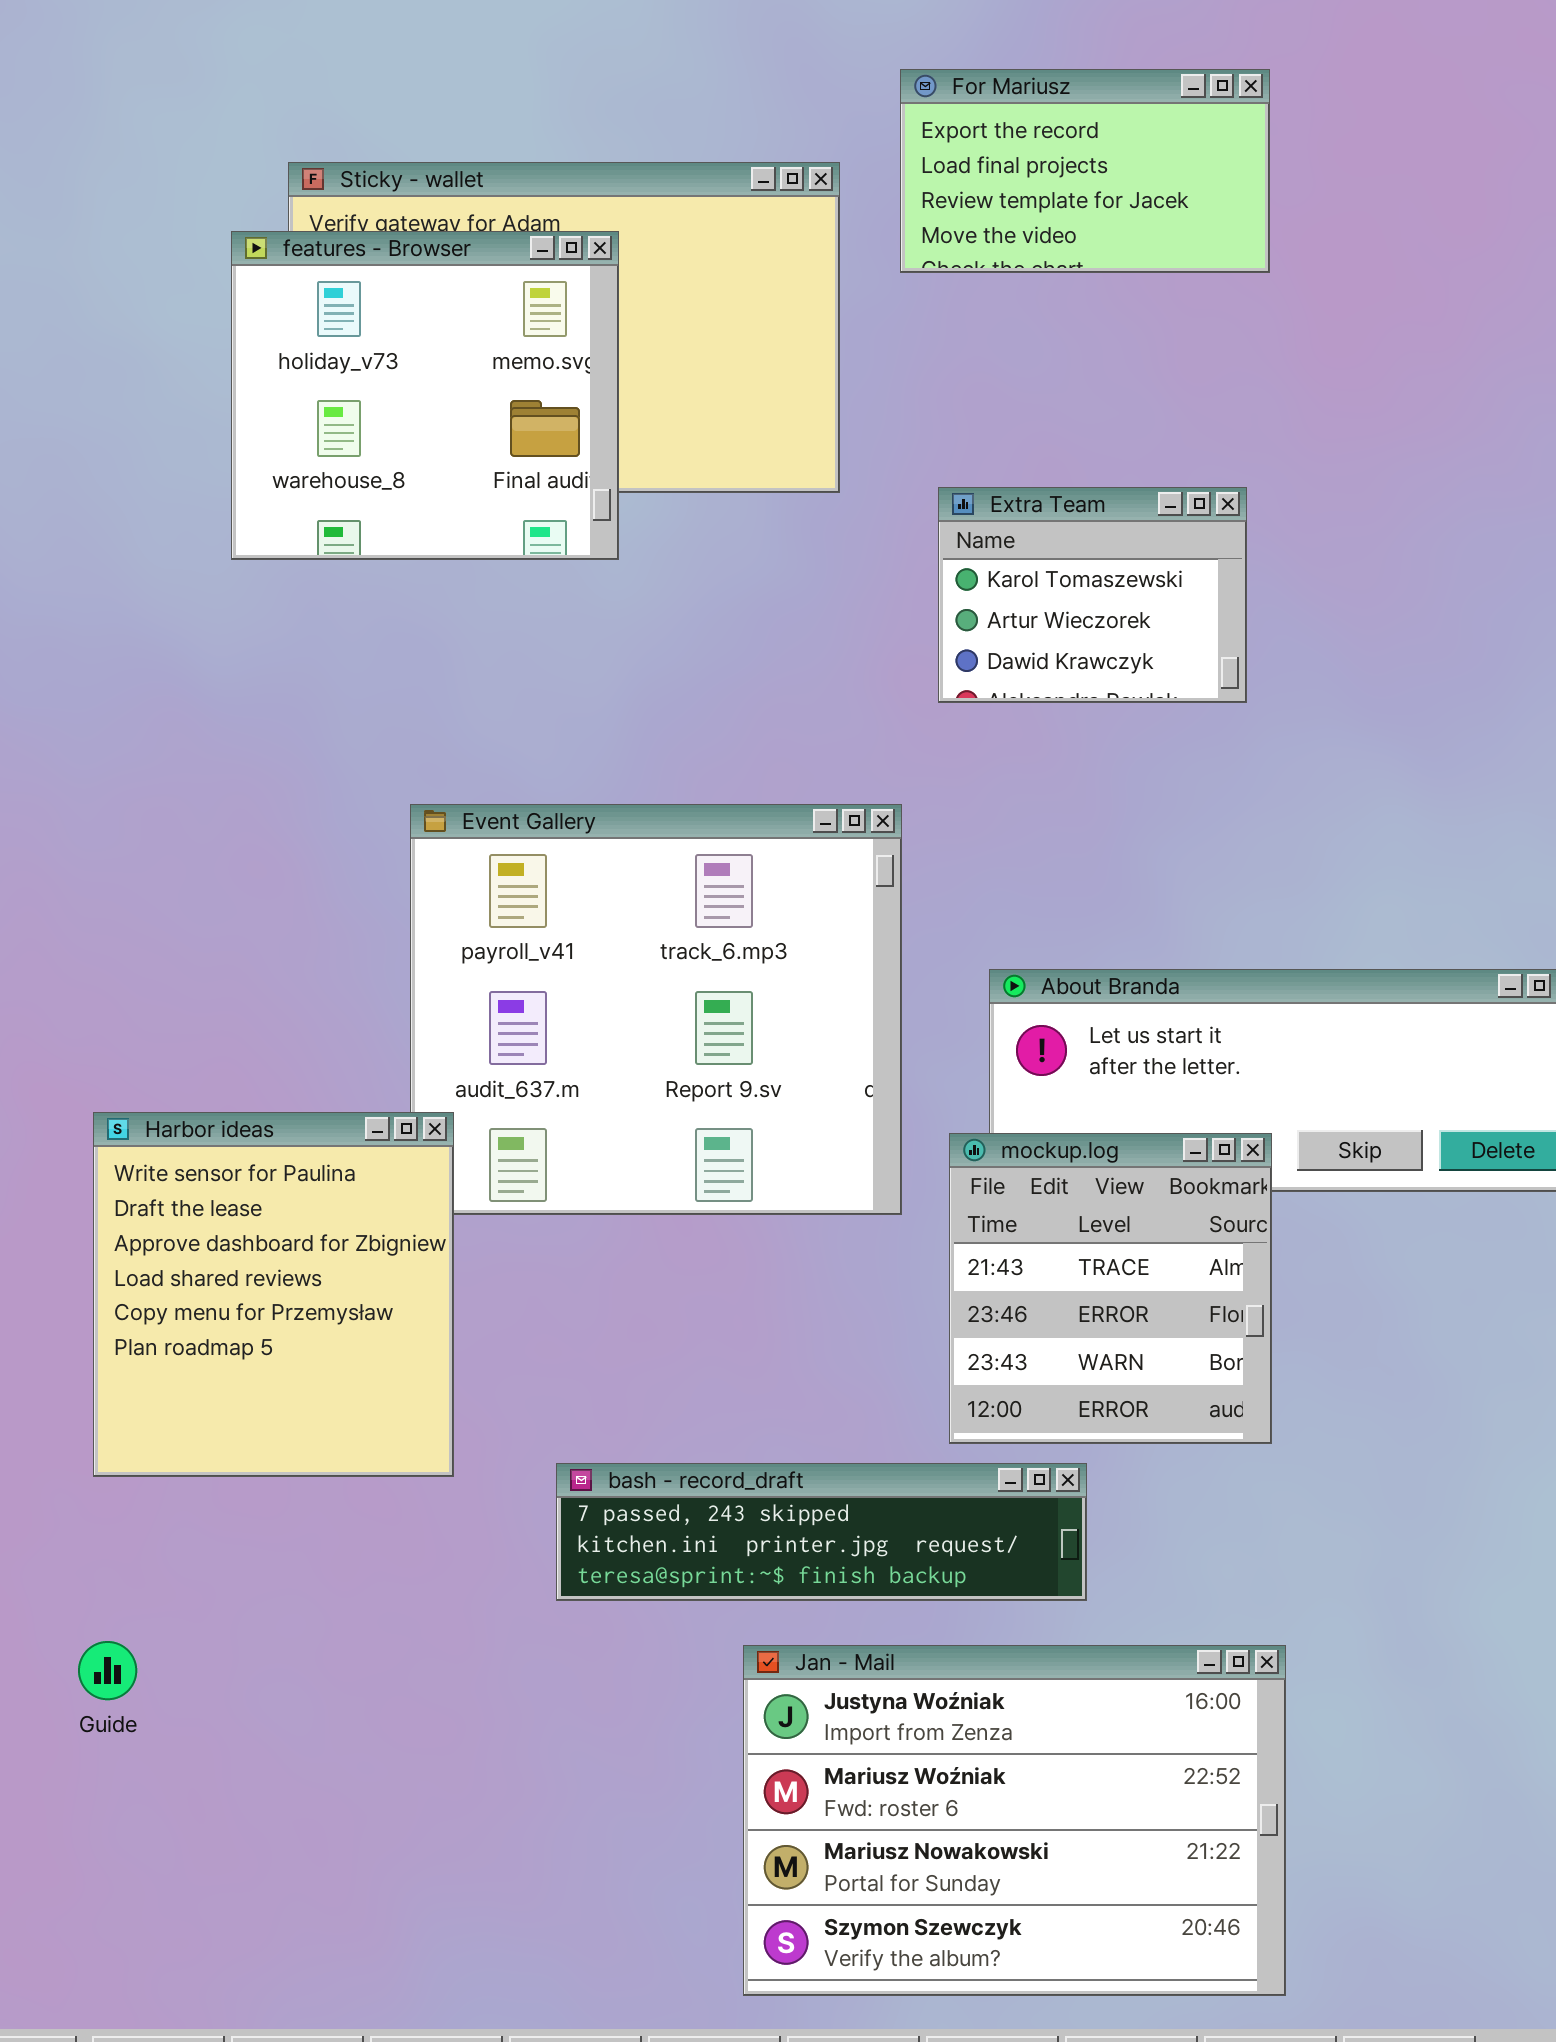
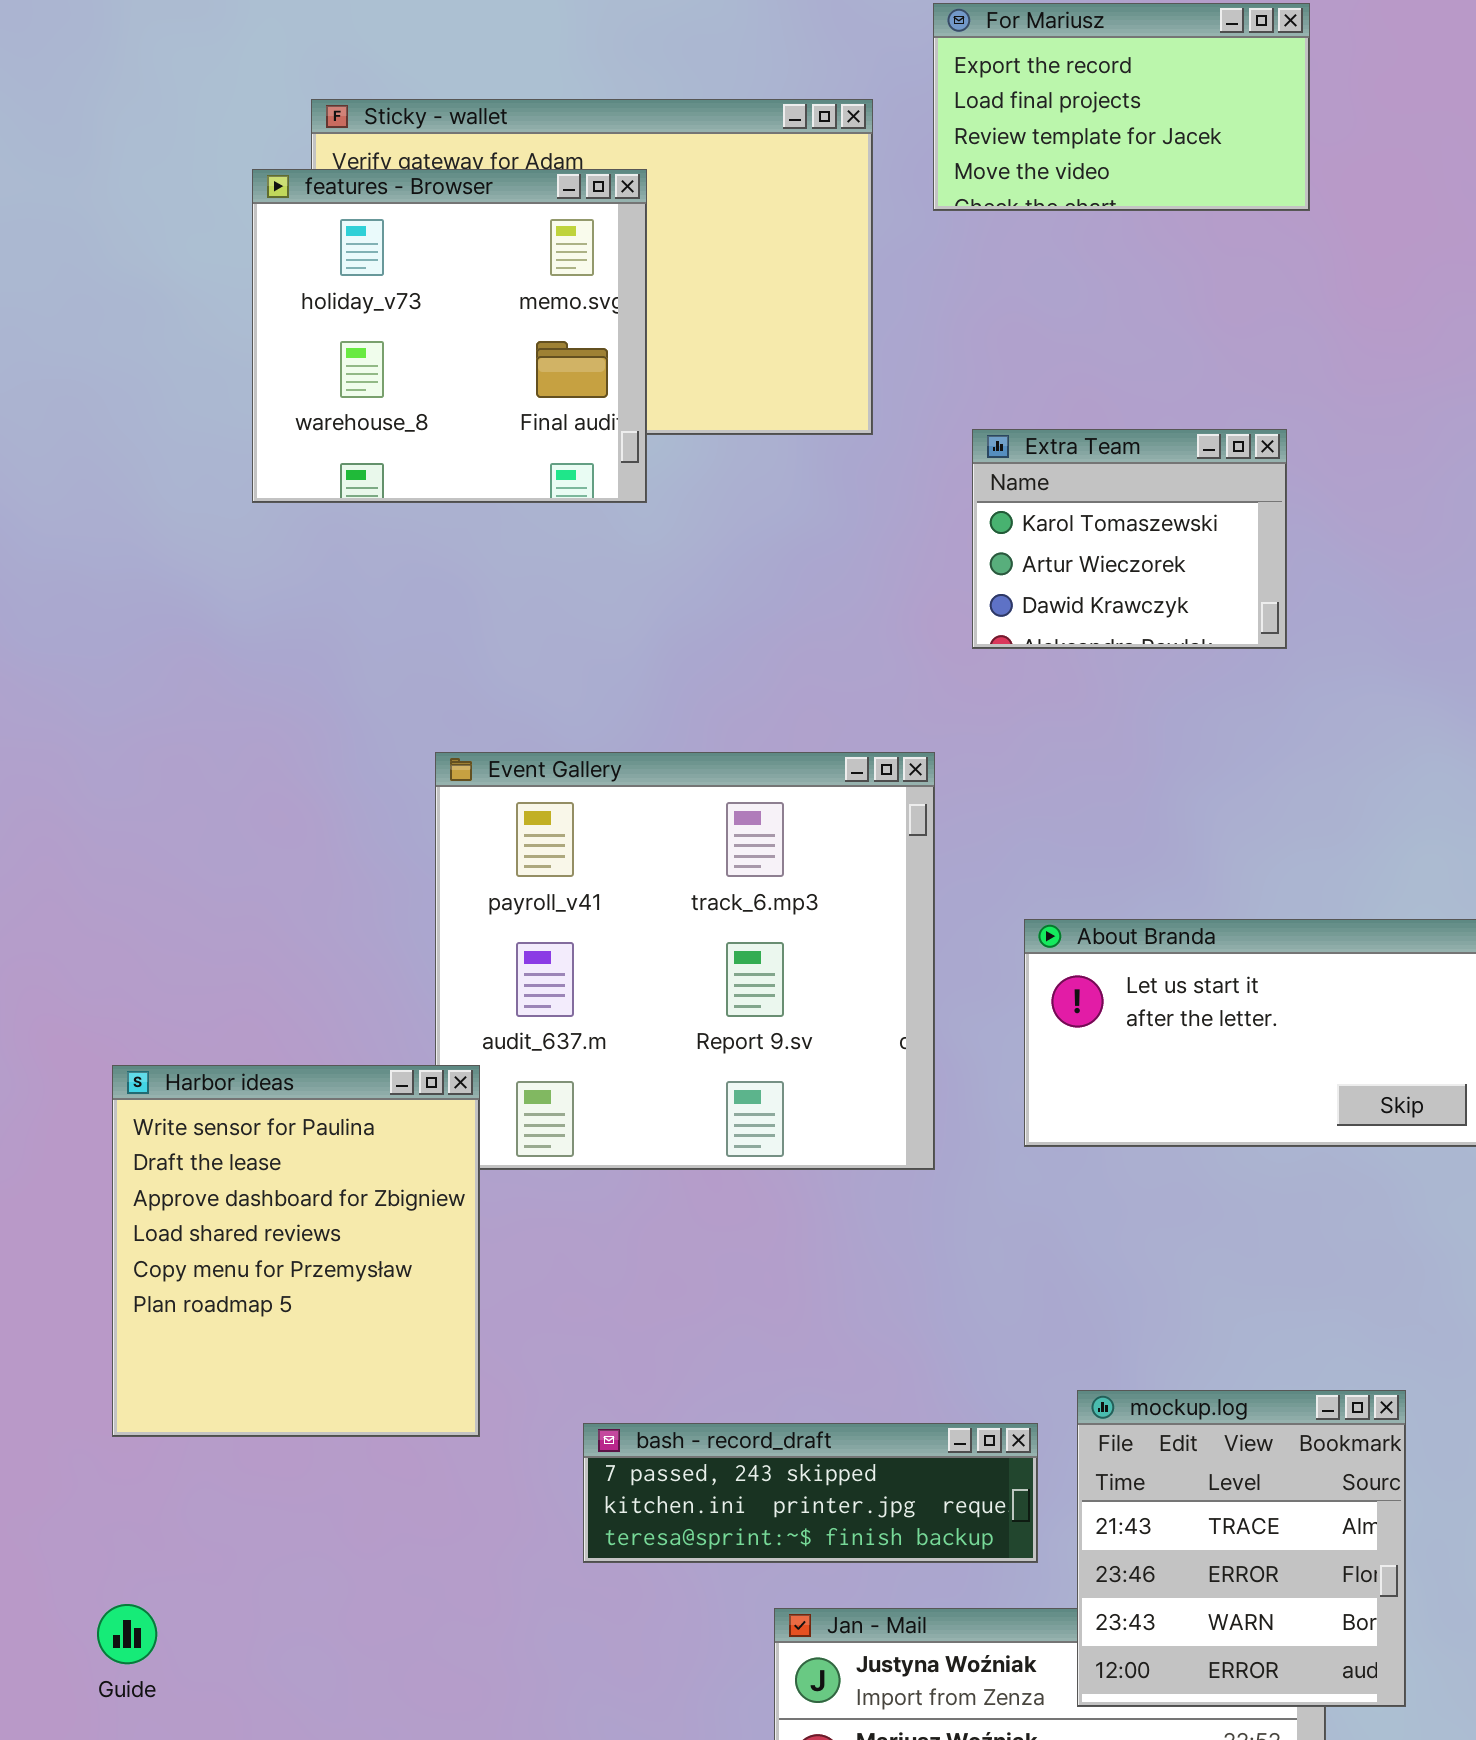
mockup.log: [949,1133,1272,1444] -> [1077,1390,1406,1707], moved
bash - record_draft: [556,1463,1087,1601] -> [583,1423,1038,1563], resized

